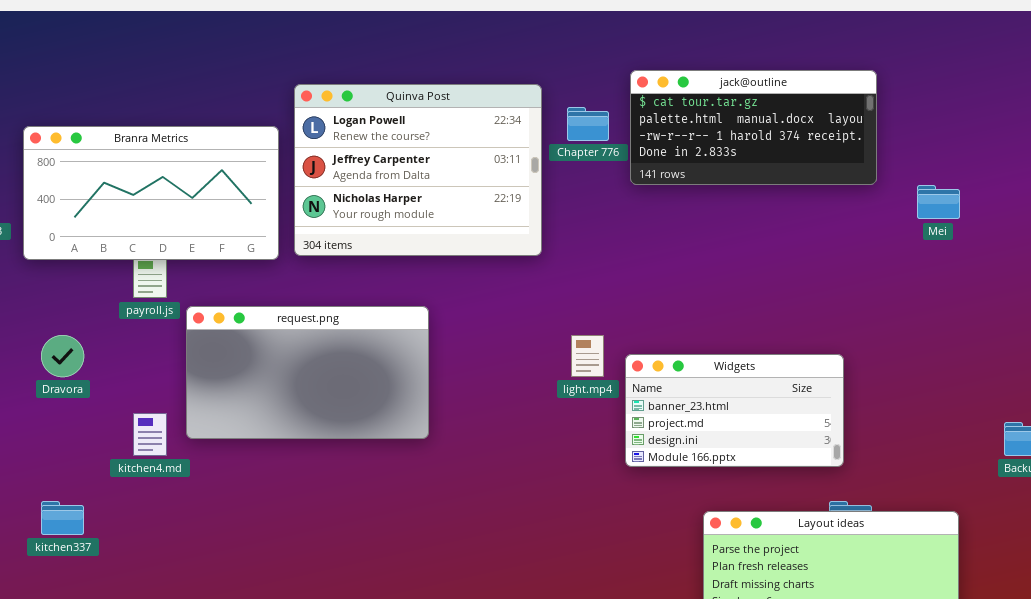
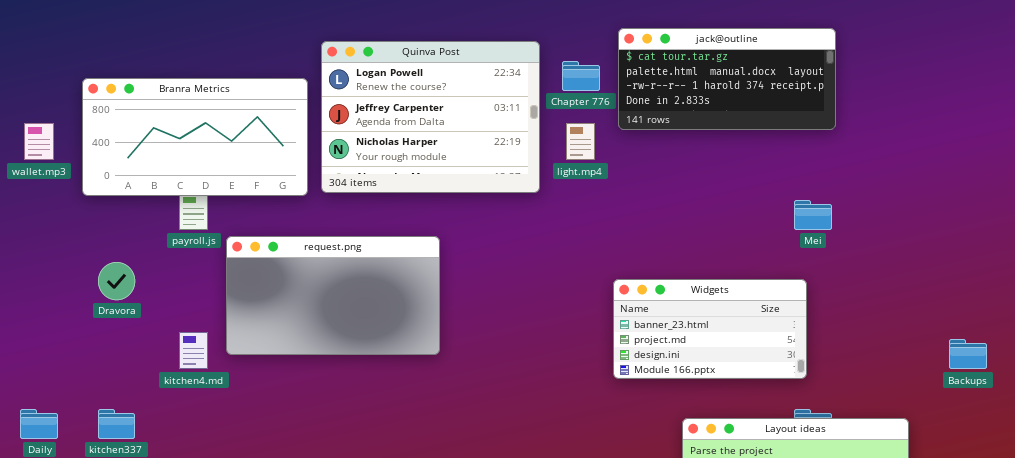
Mei: [917,185,960,219] -> [794,200,832,230], moved
light.mp4: [571,335,604,377] -> [566,123,595,160], moved

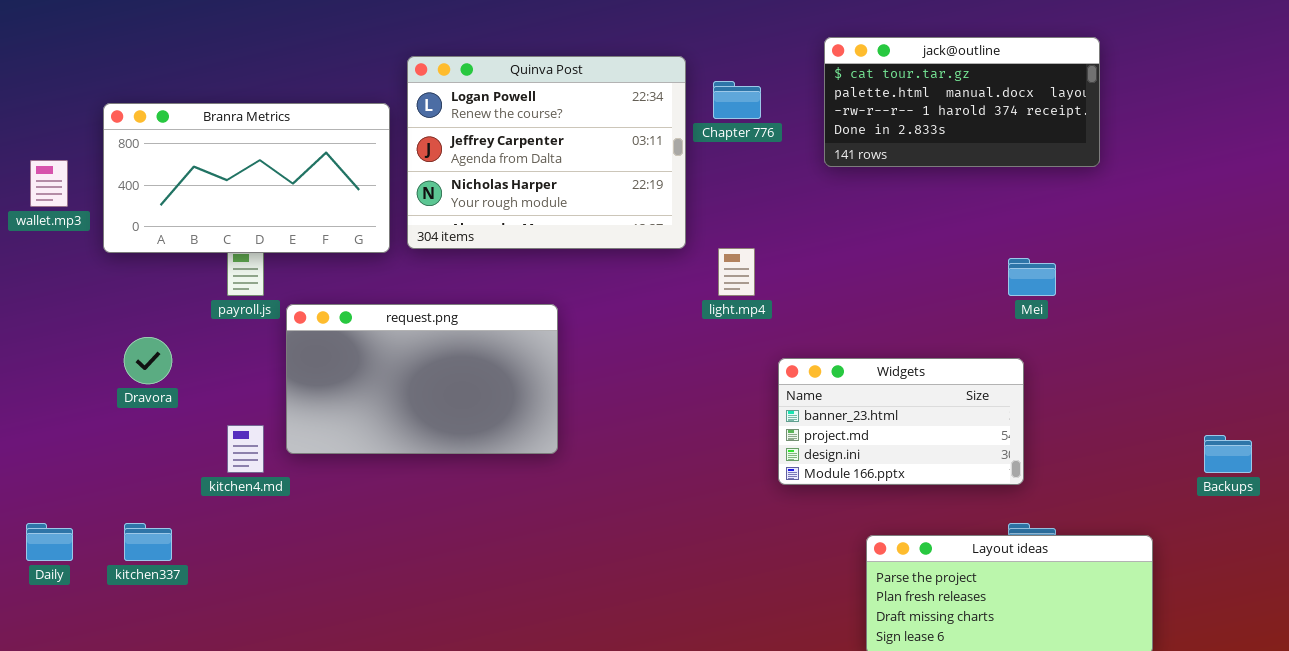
jack@outline: [618,28,836,130] -> [824,37,1100,167], moved
light.mp4: [566,123,595,160] -> [718,248,755,296], moved

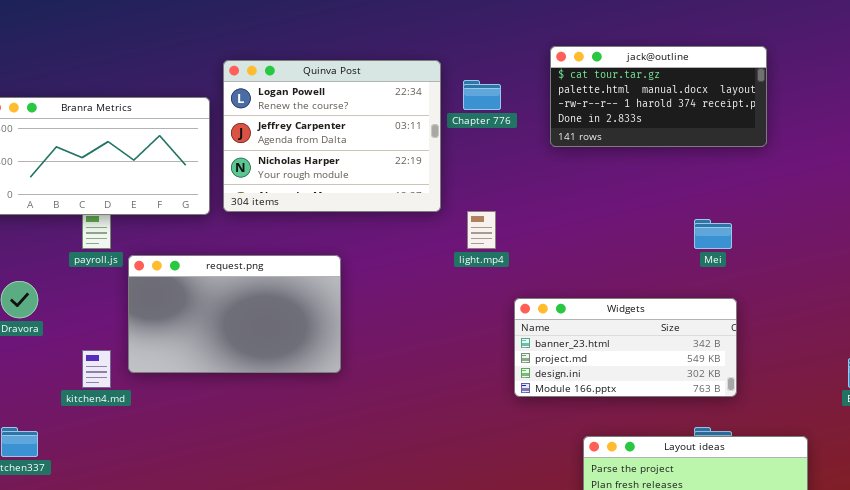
Widgets: [778,358,1024,485] -> [514,298,737,397], resized

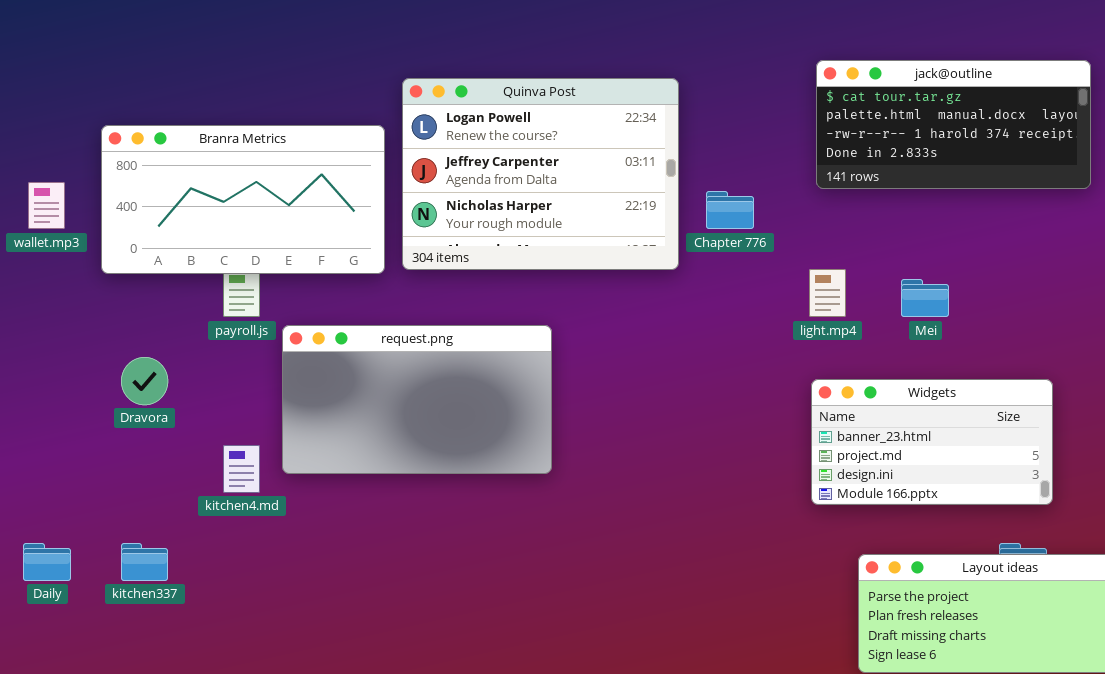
Chapter 776: [463,80,501,110] -> [706,191,754,229], moved
light.mp4: [467,211,496,249] -> [809,269,846,317], moved
Mei: [694,219,732,249] -> [901,279,949,317], moved
Widgets: [514,298,737,397] -> [811,379,1053,505], resized

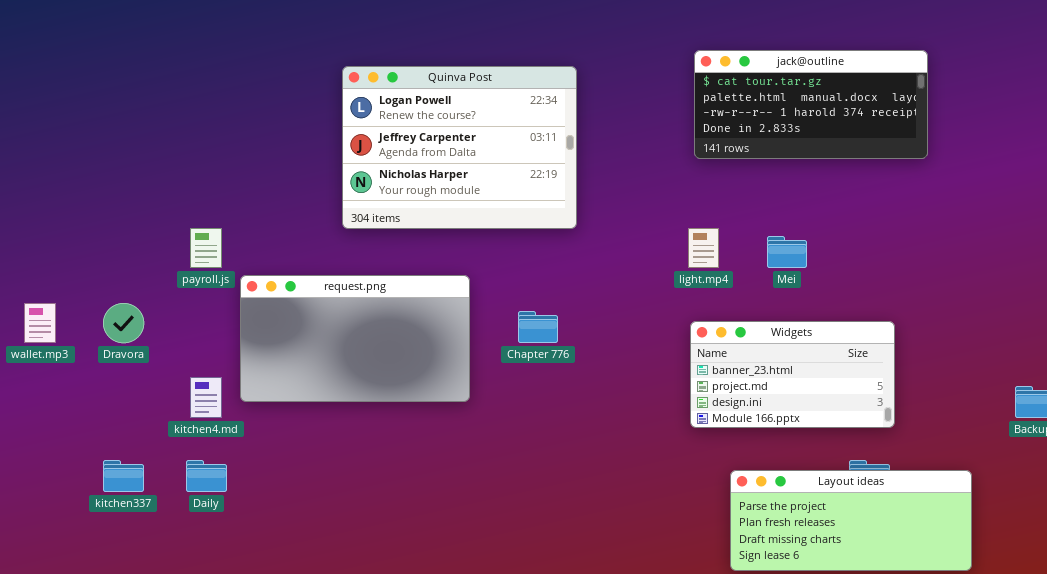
Branra Metrics: [101,125,385,274] -> none, closed
wallet.mp3: [28,182,65,229] -> [24,303,56,343], moved
Chapter 776: [706,191,754,229] -> [518,311,558,343], moved
Daily: [23,543,71,581] -> [186,460,227,492], moved

